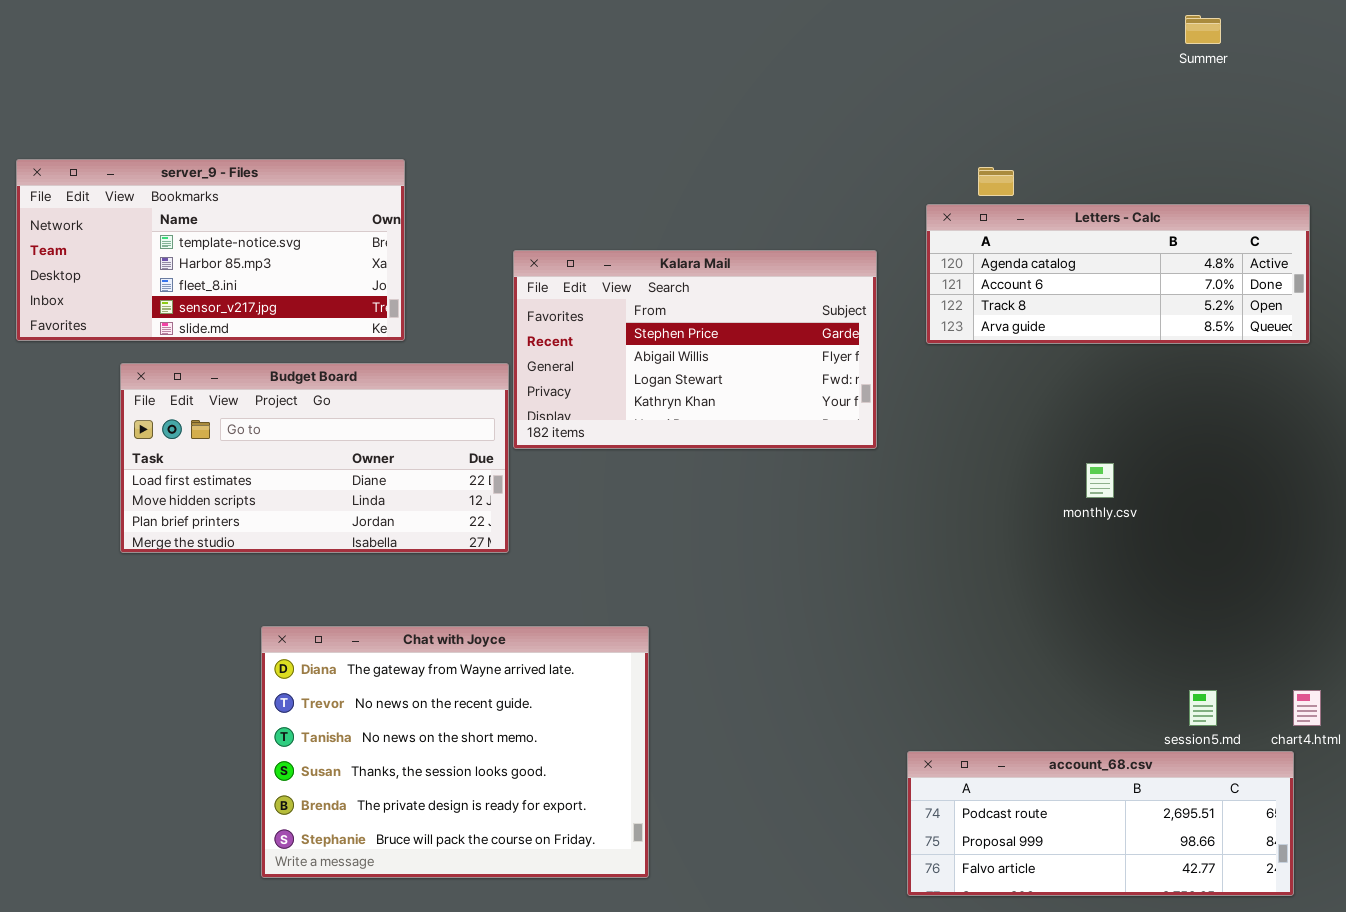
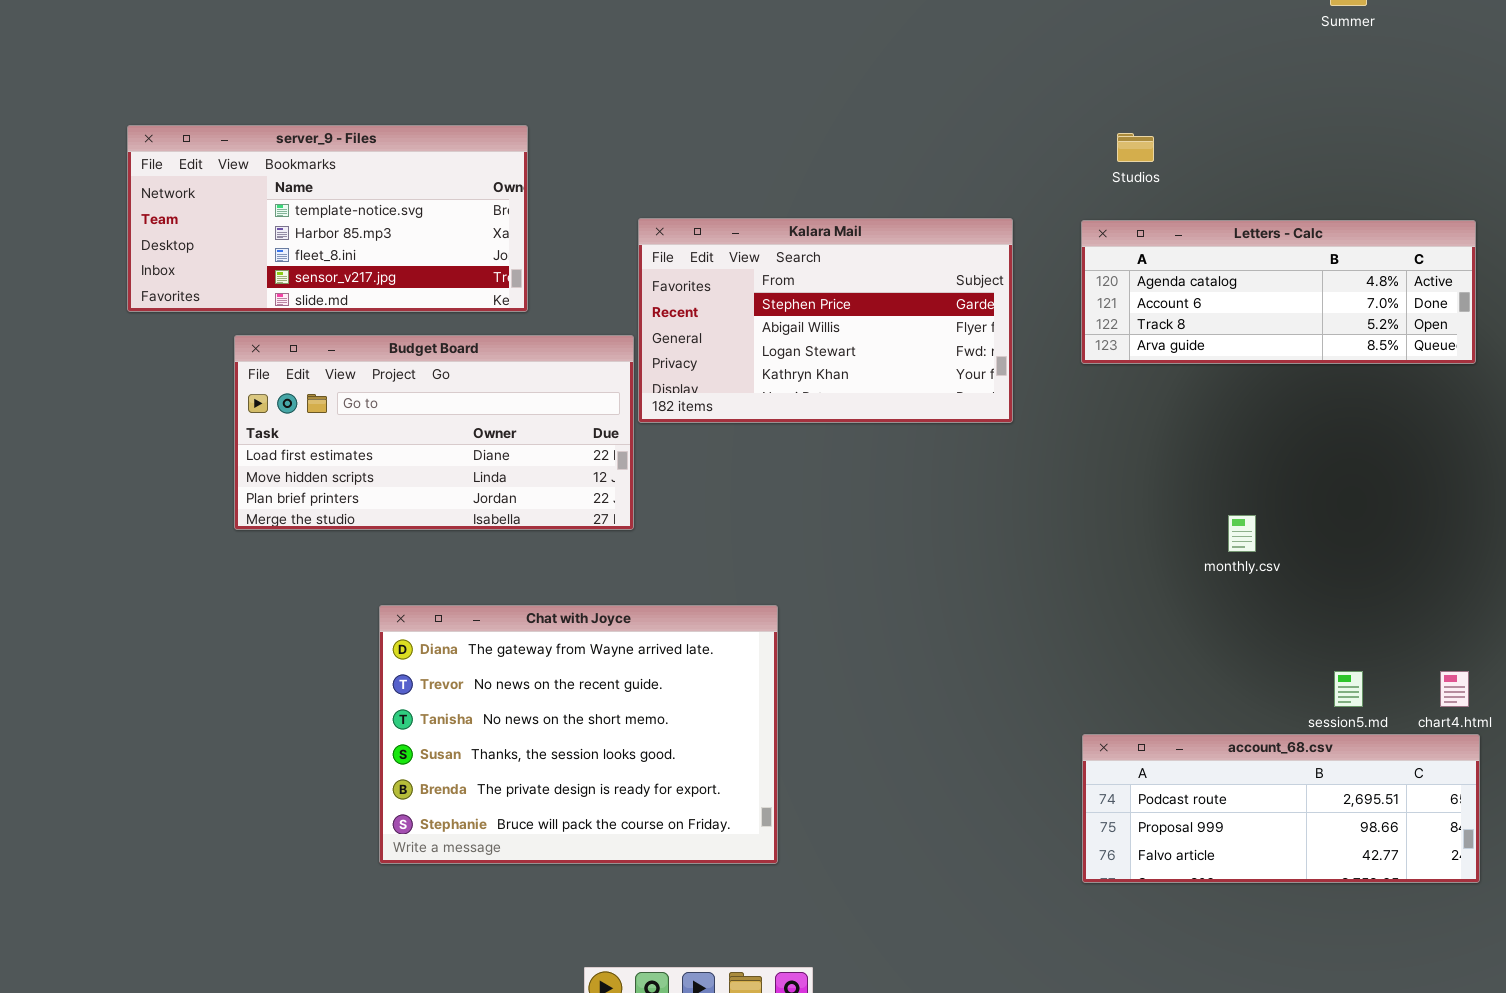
Letters - Calc: [926,204,1310,344] -> [1081,220,1476,364], moved
monthly.csv: [1086,463,1114,498] -> [1228,515,1256,552], moved
account_68.csv: [907,751,1294,896] -> [1082,734,1480,883], moved

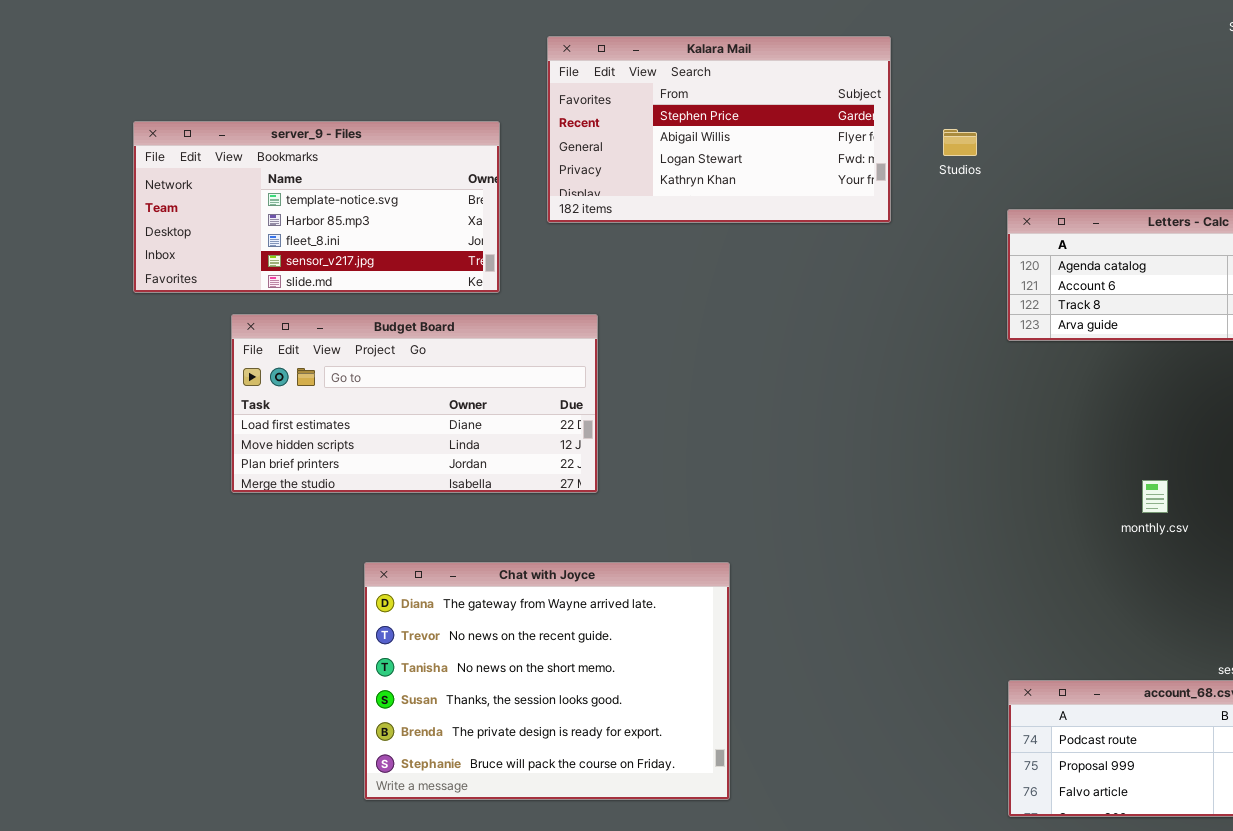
Studios: [1117,133,1154,162] -> [943,129,977,156], moved
Kalara Mail: [638,218,1013,423] -> [547,36,891,223], moved

